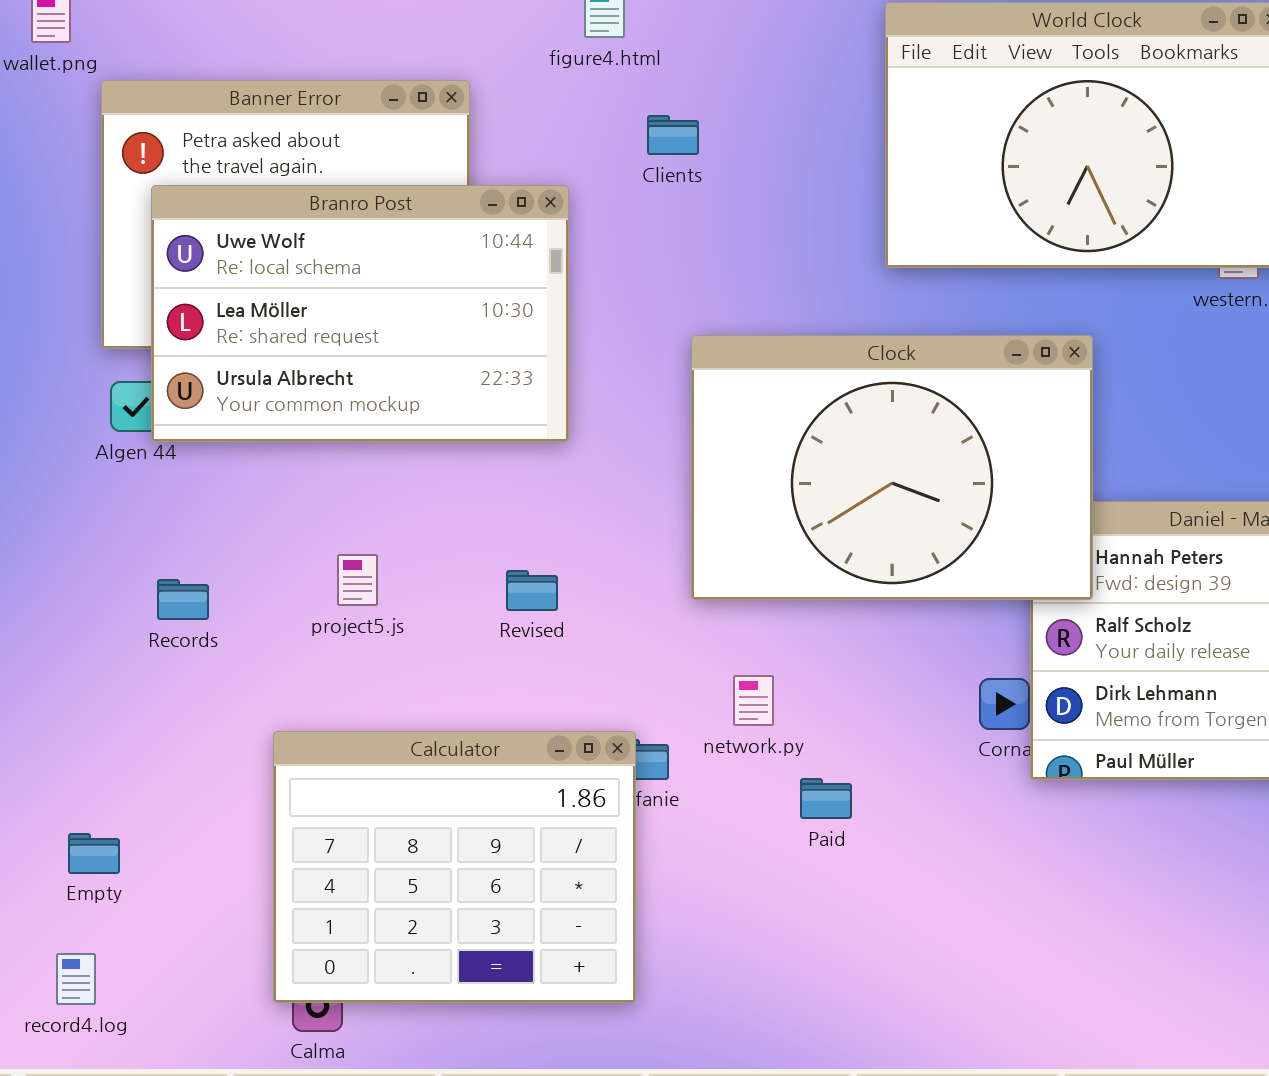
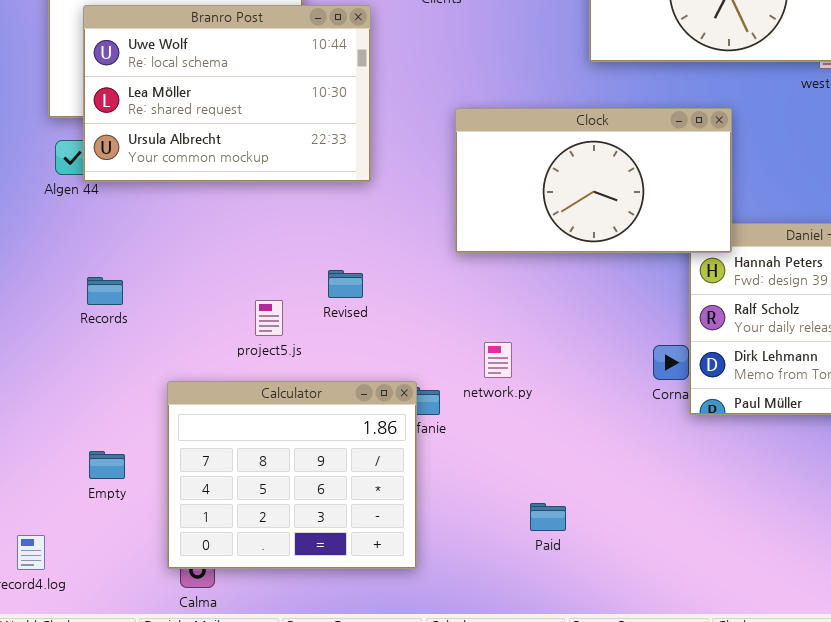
Clock: [691,335,1093,600] -> [455,108,732,253], resized
project5.js: [337,554,378,606] -> [255,300,283,336], moved
Paid: [800,778,852,819] -> [530,503,566,531], moved
Empty: [68,833,120,874] -> [89,451,125,479], moved

